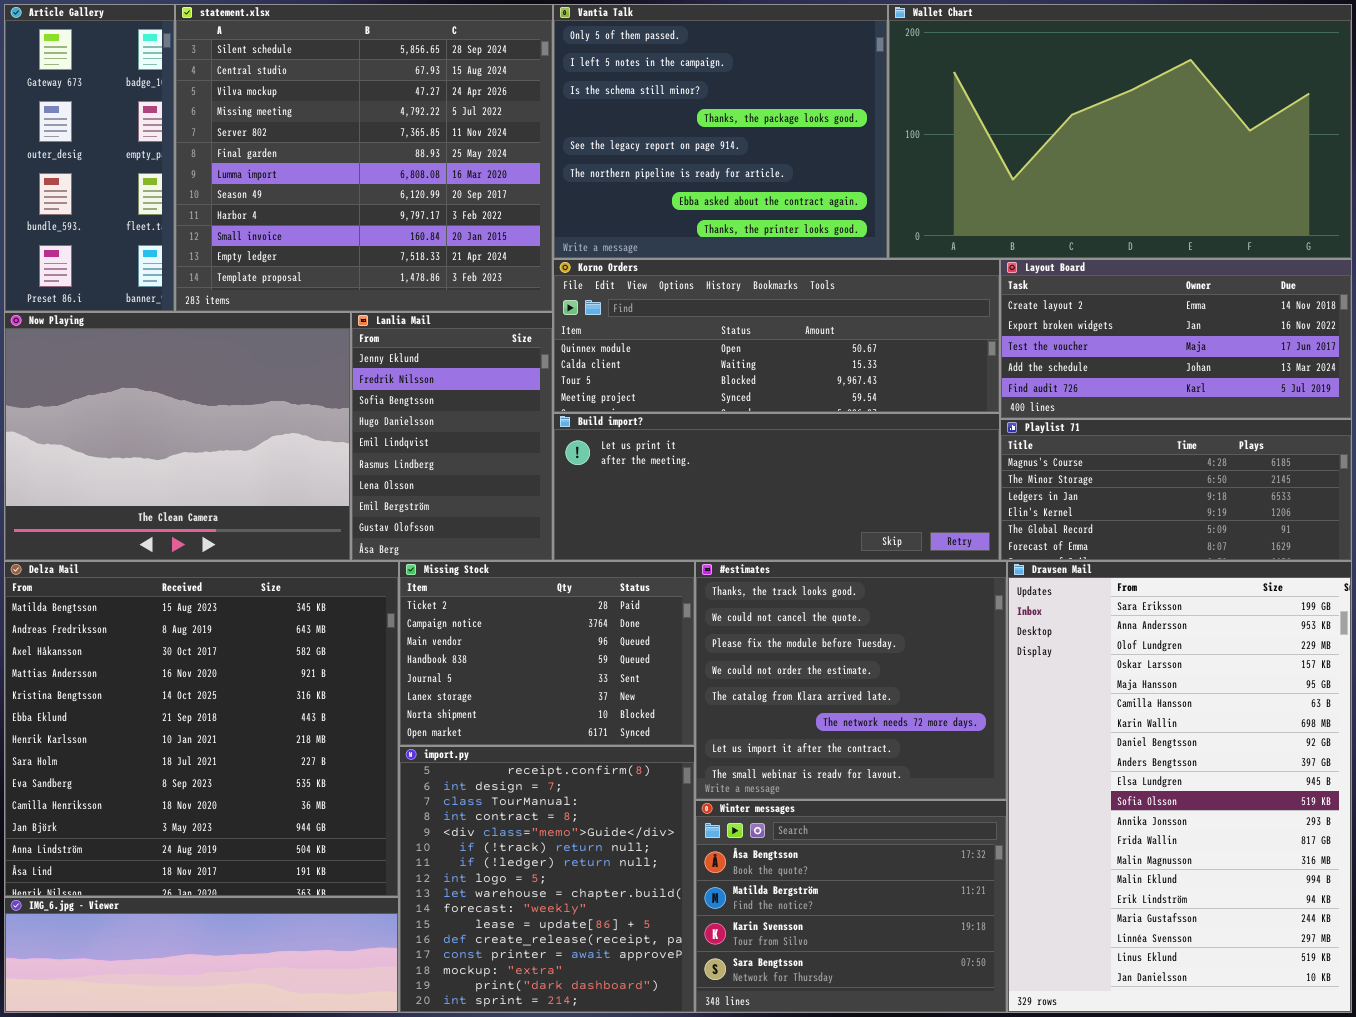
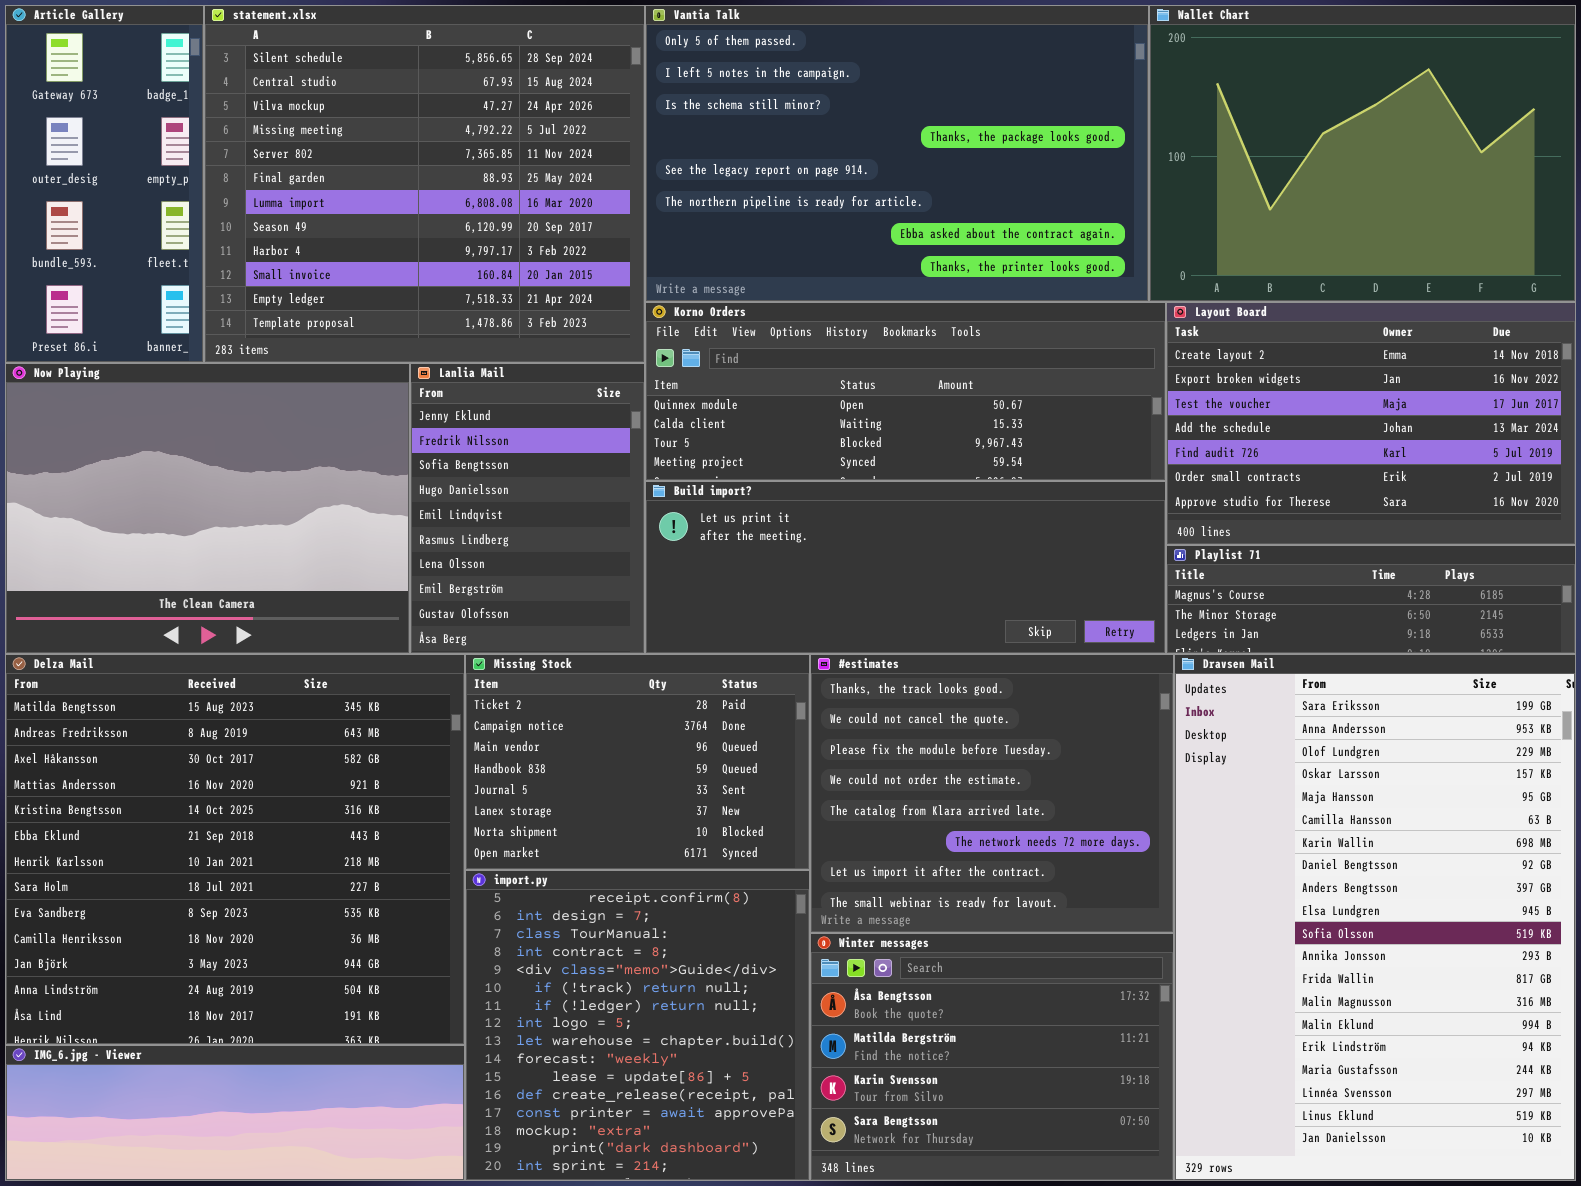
Vantia Talk: [553,4,888,259] -> [645,5,1149,302], resized
Wallet Chart: [888,4,1352,259] -> [1149,5,1576,302], resized
Layout Board: [1000,259,1352,419] -> [1166,302,1576,545], resized
Playlist 71: [1000,419,1352,561] -> [1166,545,1576,654], resized

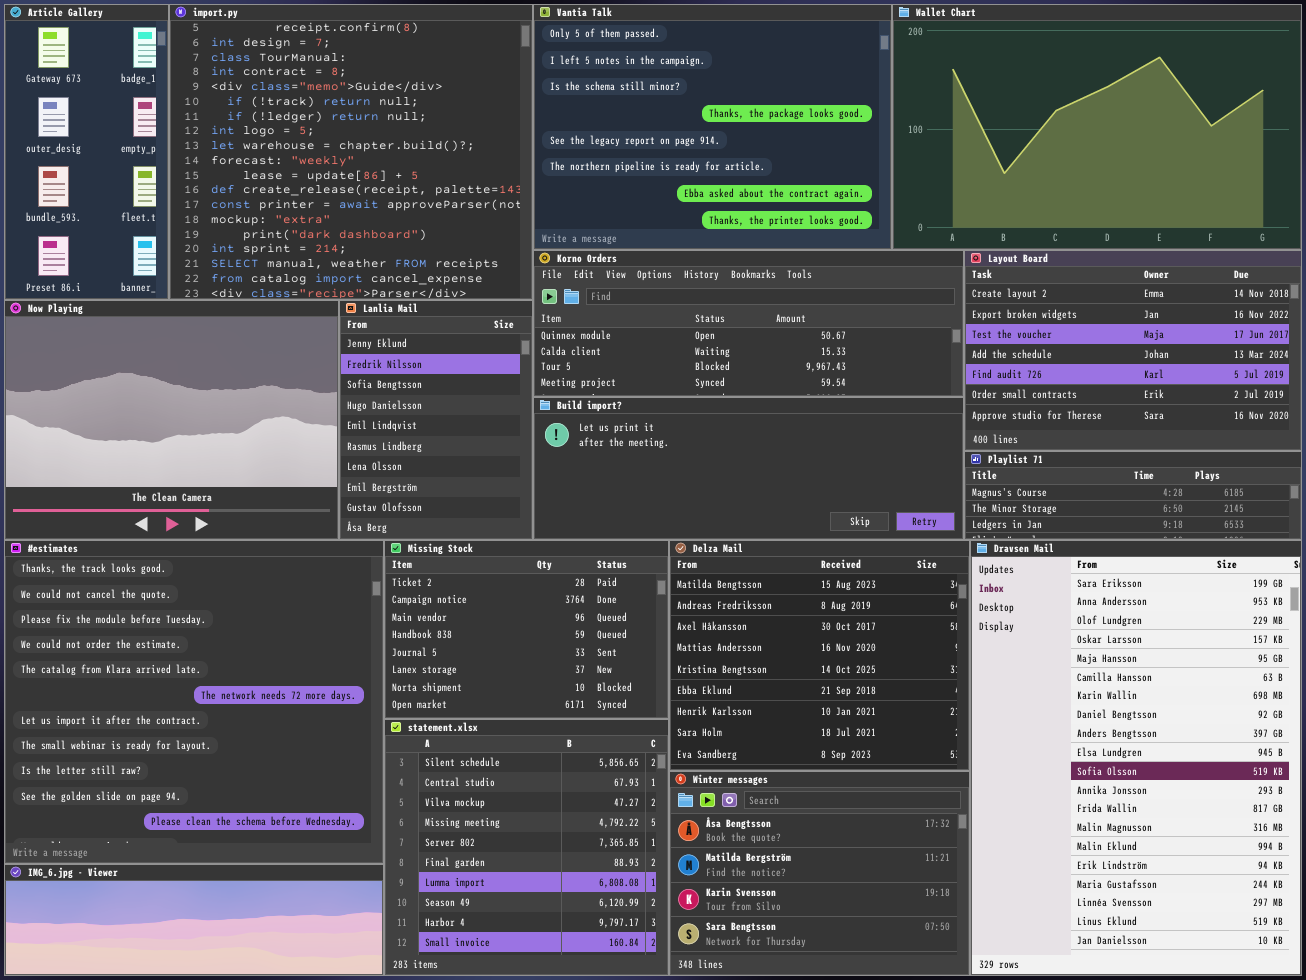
statement.xlsx: [204,5,645,363] -> [384,719,669,976], moved, resized
Vantia Talk: [645,5,1149,302] -> [533,4,892,250], resized
Wallet Chart: [1149,5,1576,302] -> [892,4,1302,250], resized
Delza Mail: [5,654,465,1045] -> [669,540,970,771], moved, resized
#estimates: [810,654,1174,933] -> [4,540,384,864], moved, resized
import.py: [465,870,810,1181] -> [169,4,533,300], moved, resized

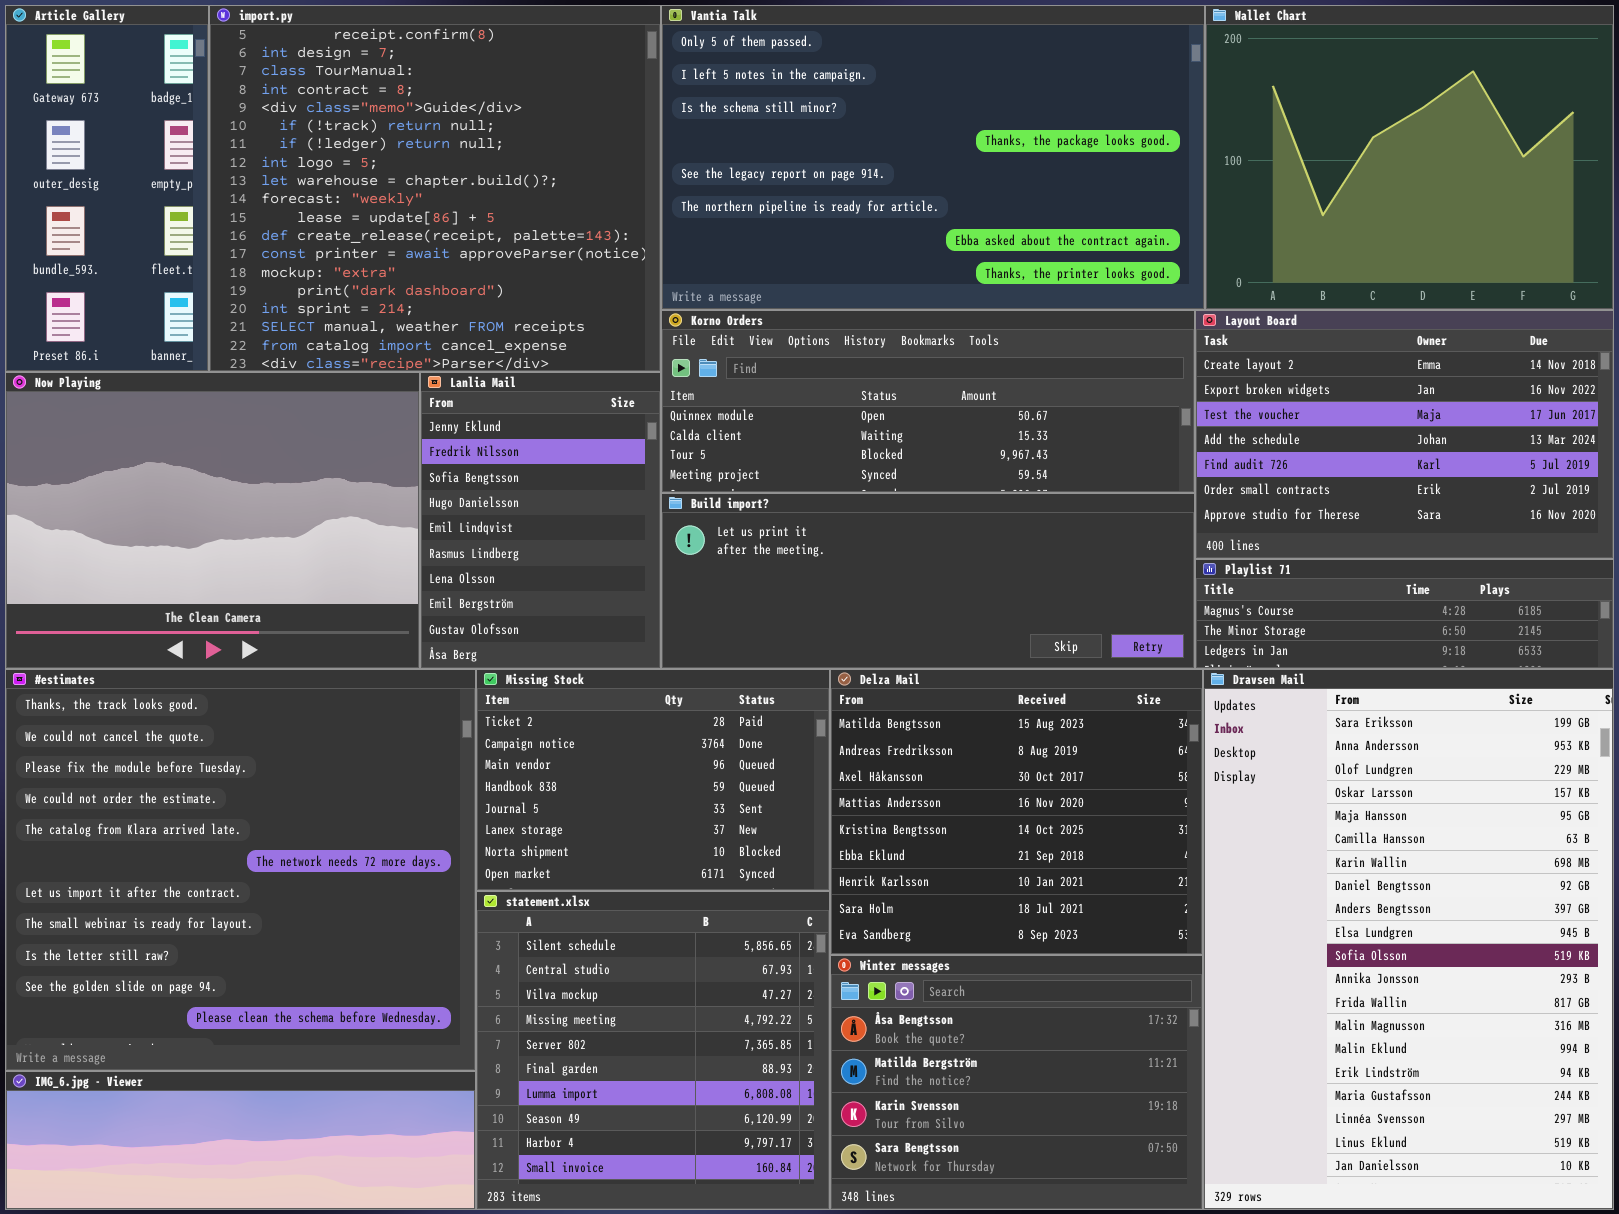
Vantia Talk: [533,4,892,250] -> [661,5,1205,310], resized
Wallet Chart: [892,4,1302,250] -> [1205,5,1614,310], resized

